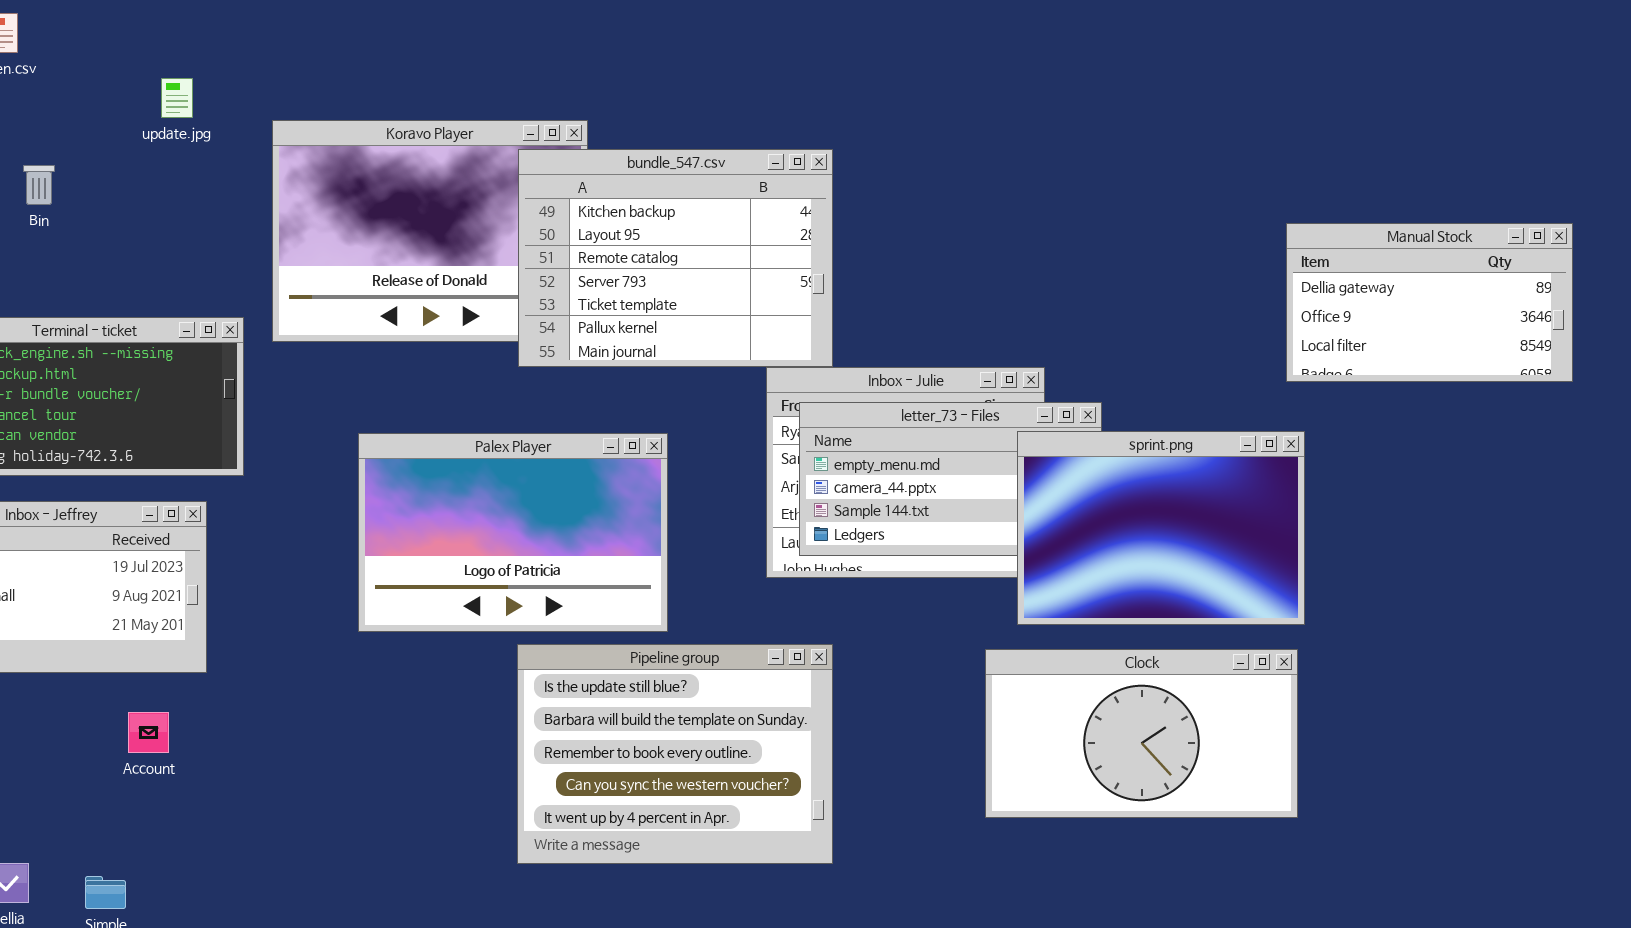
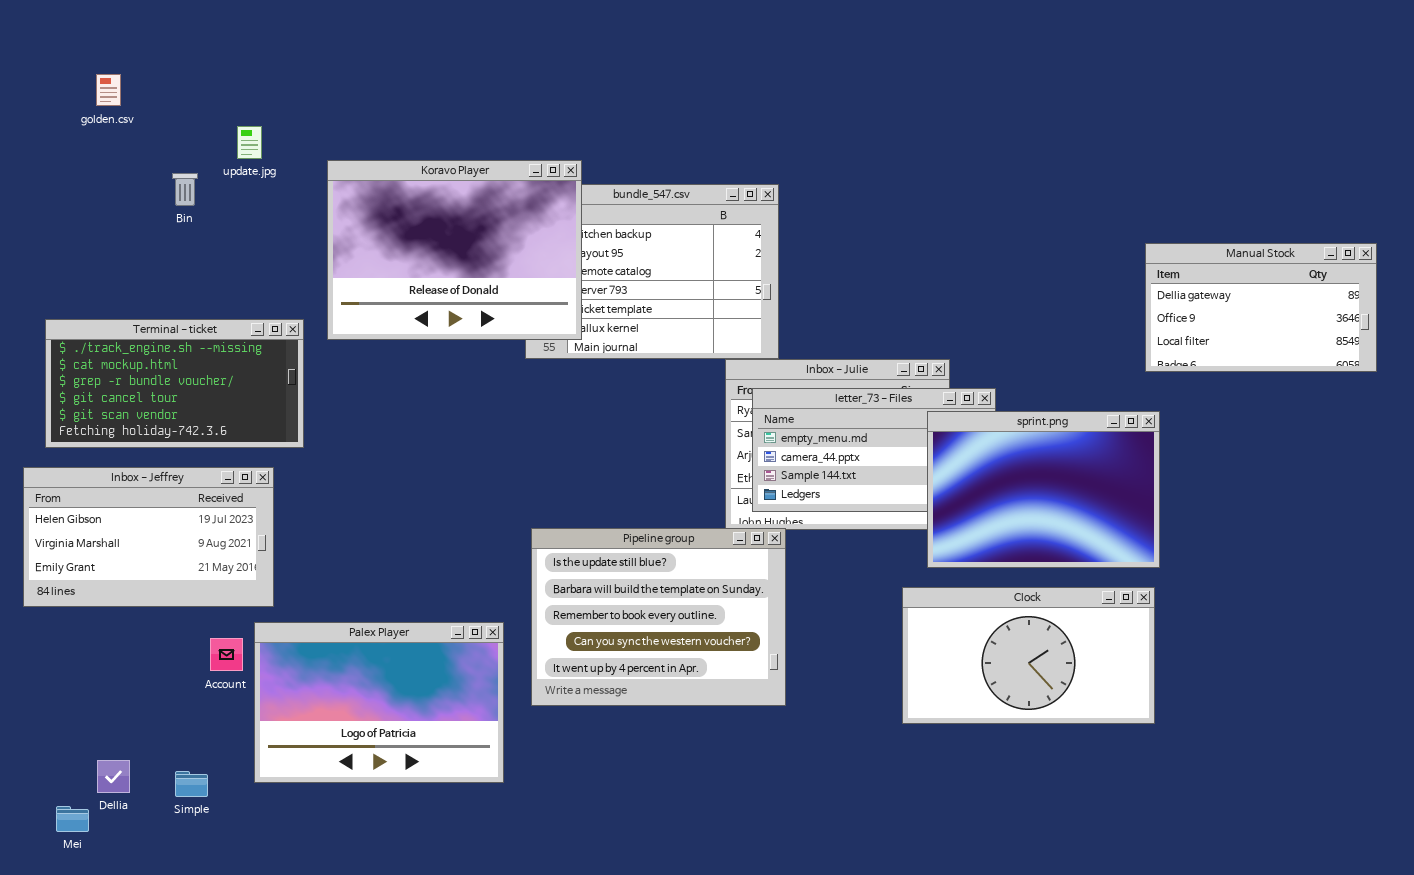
Koravo Player: [272,120,588,342] -> [327,160,582,340], raised
Bin: [23,165,55,205] -> [172,173,198,206], moved
Palex Player: [358,433,668,632] -> [254,622,504,783], moved
Pipeline group: [517,644,833,864] -> [531,528,786,706], moved

